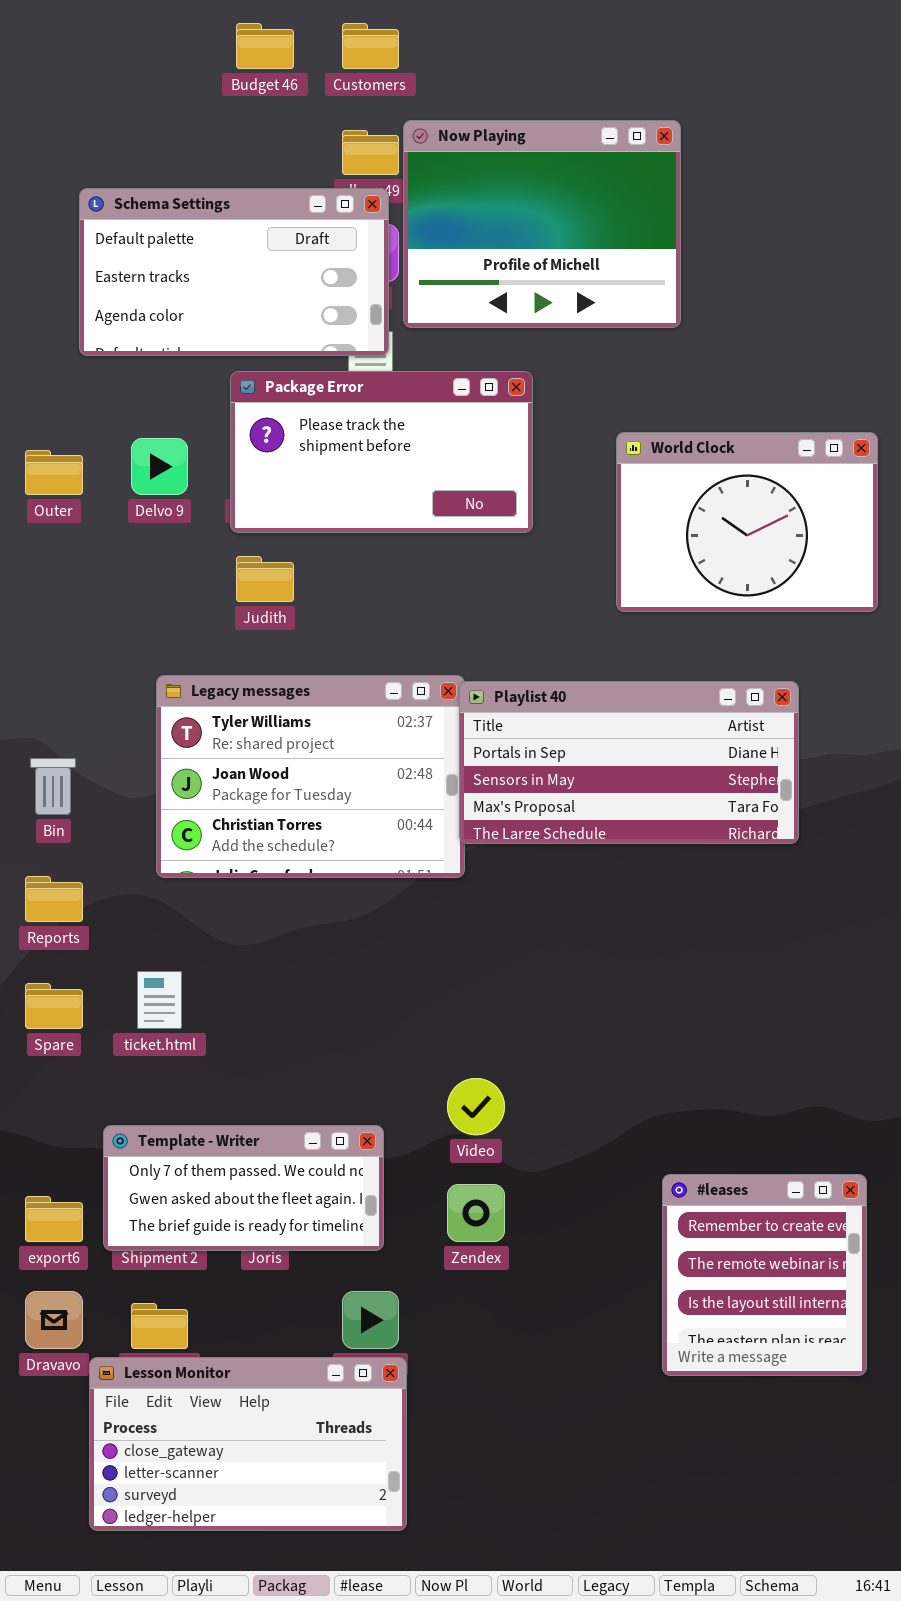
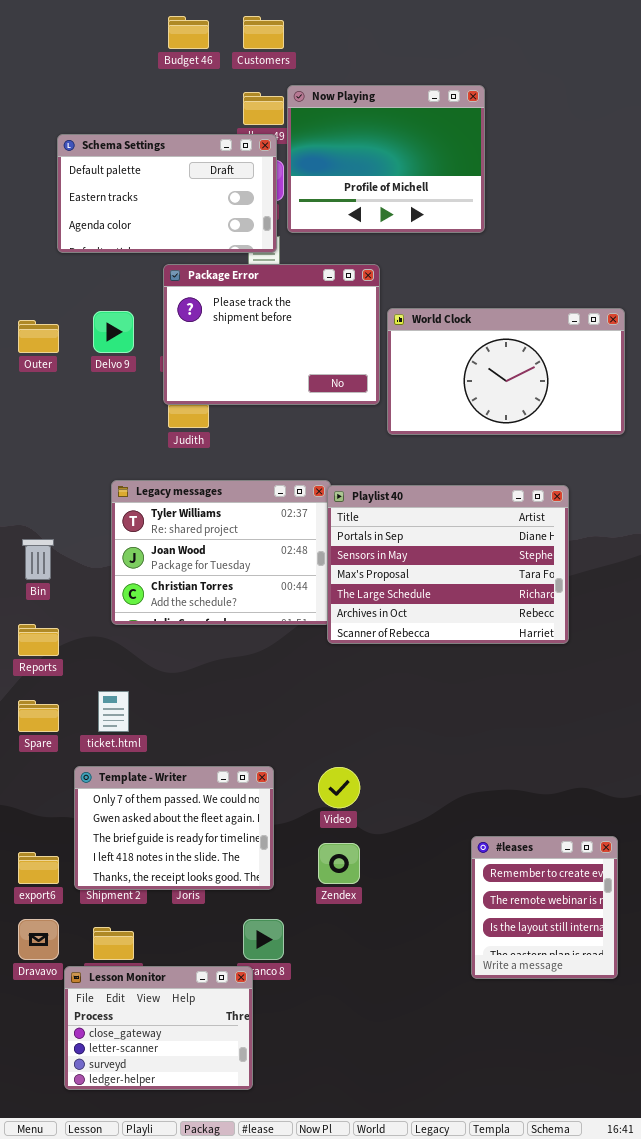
Package Error: [230,371,533,533] -> [163,264,380,405], resized
World Clock: [616,432,878,612] -> [387,308,625,435], resized
Playlist 40: [459,681,799,844] -> [327,485,569,644], resized
Template - Writer: [103,1125,384,1251] -> [74,766,274,890], resized
Lesson Monitor: [89,1357,407,1531] -> [64,966,253,1090], resized

